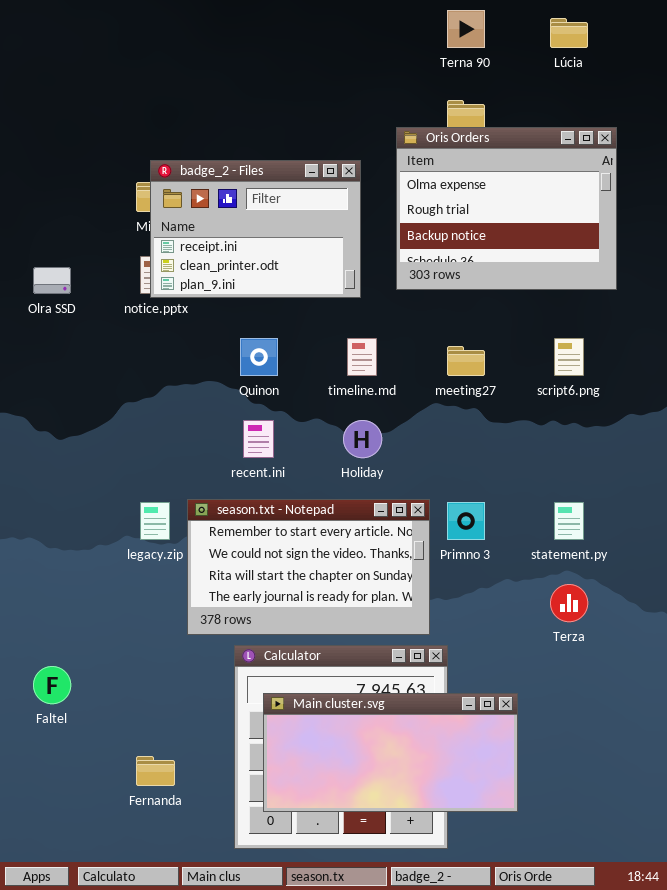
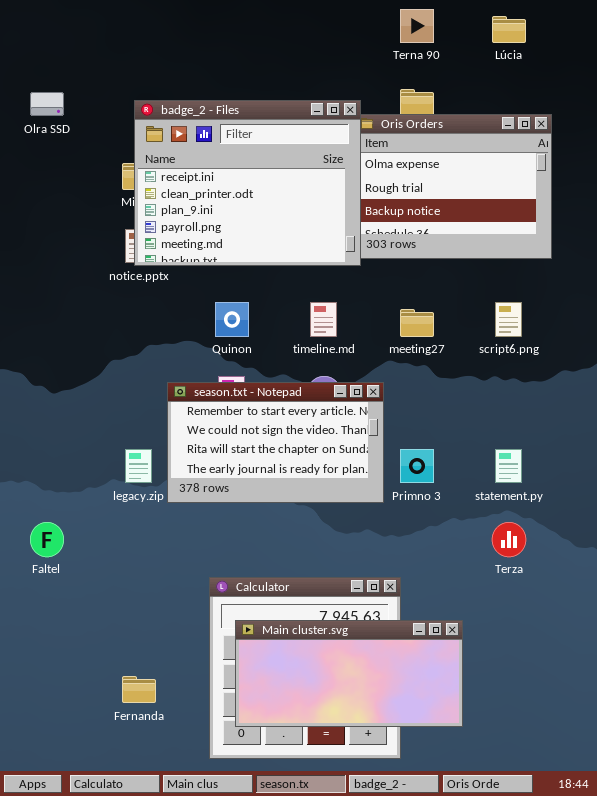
badge_2 - Files: [150,160,361,298] -> [134,100,361,266], resized
Olra SSD: [33,267,71,294] -> [30,92,64,116], moved
season.txt - Notepad: [187,499,430,635] -> [167,382,384,503], moved
Faltel: [33,666,71,704] -> [30,522,64,557], moved

